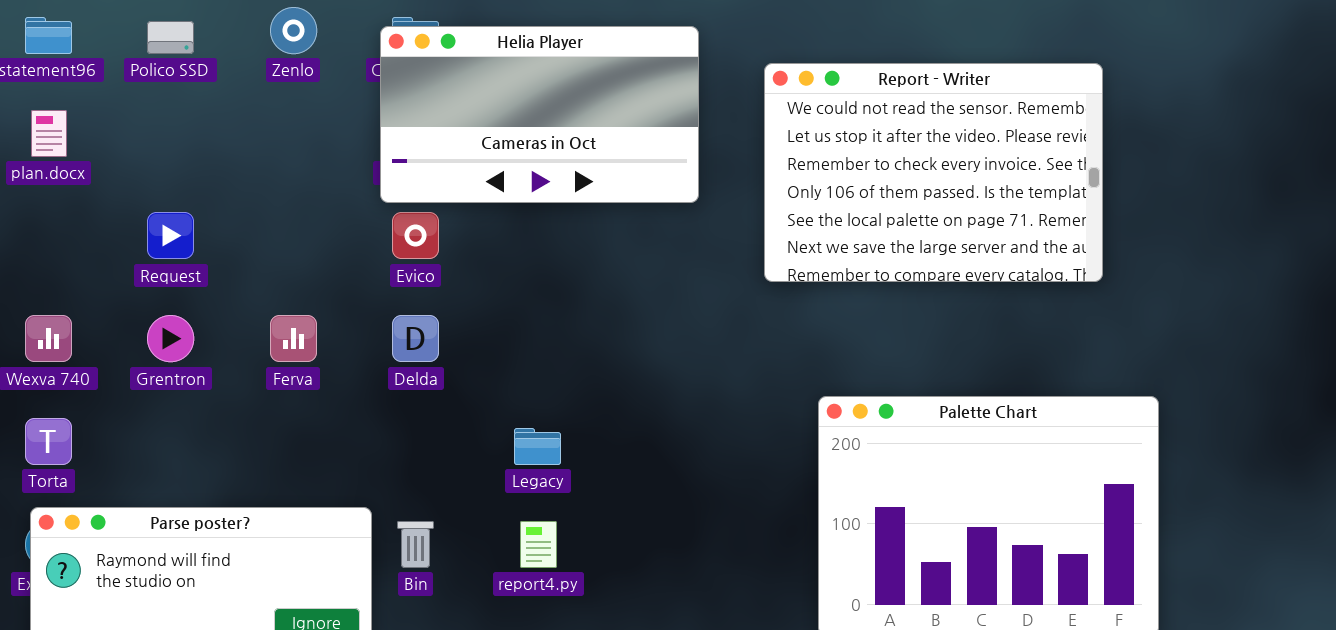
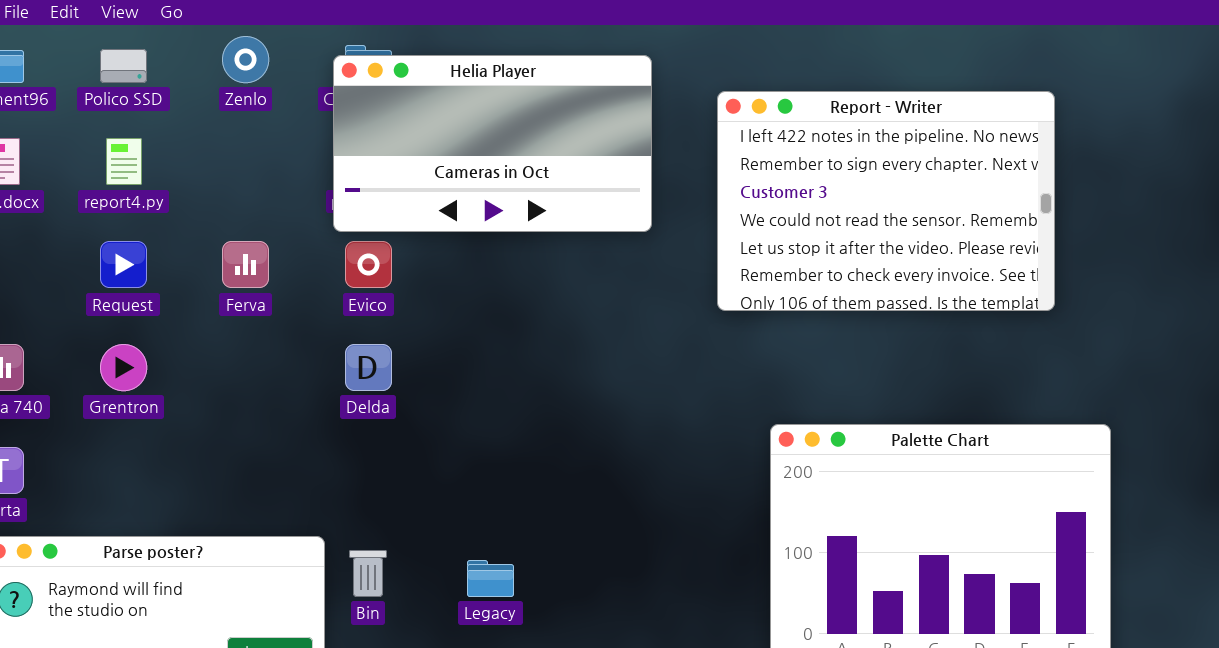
Report - Writer: [764,63,1103,282] -> [717,91,1055,311], scrolled up 3 rows
Ferva: [270,315,317,362] -> [222,241,269,288], moved
Legacy: [514,428,561,465] -> [467,560,514,597], moved
report4.py: [520,521,557,568] -> [106,138,142,185], moved

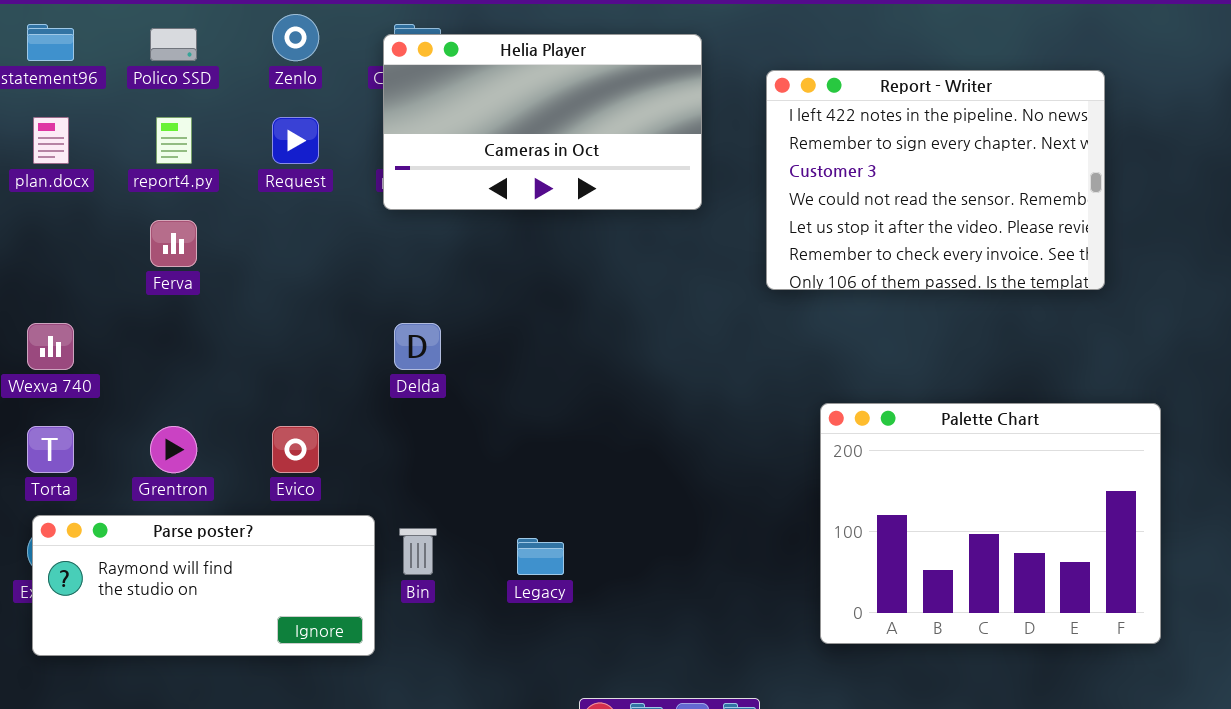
Request: [100,241,147,288] -> [272,117,319,164], moved
Ferva: [222,241,269,288] -> [150,220,197,267], moved
Evico: [345,241,392,288] -> [272,426,319,473], moved
Grentron: [100,344,147,391] -> [150,426,197,473], moved

